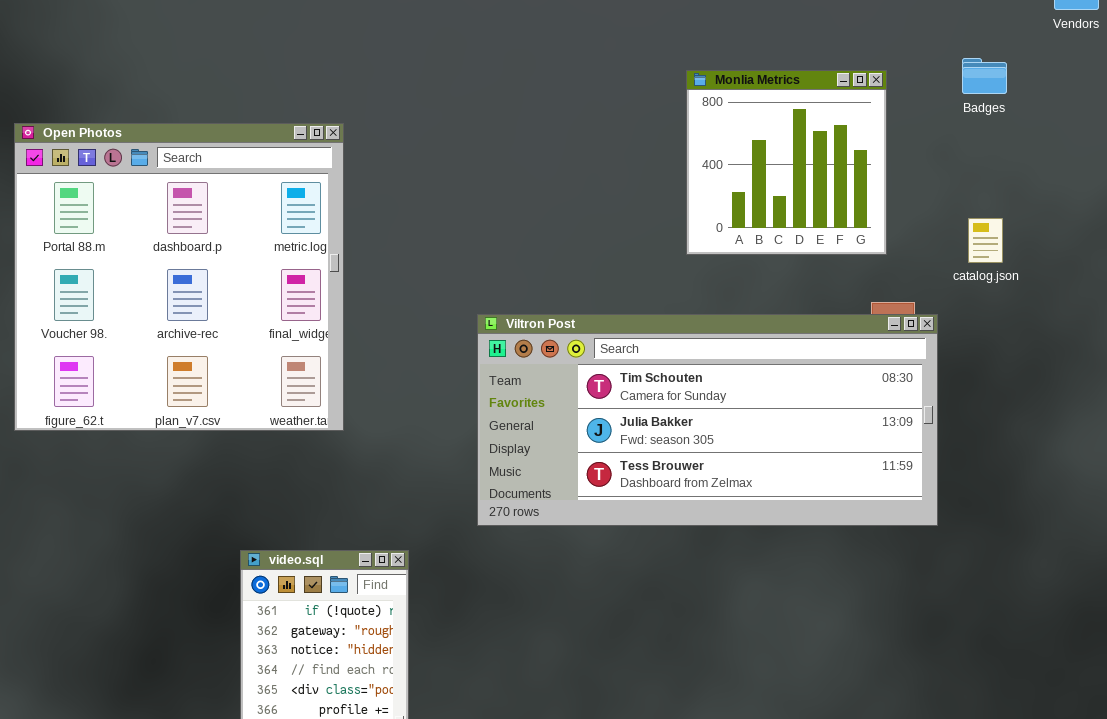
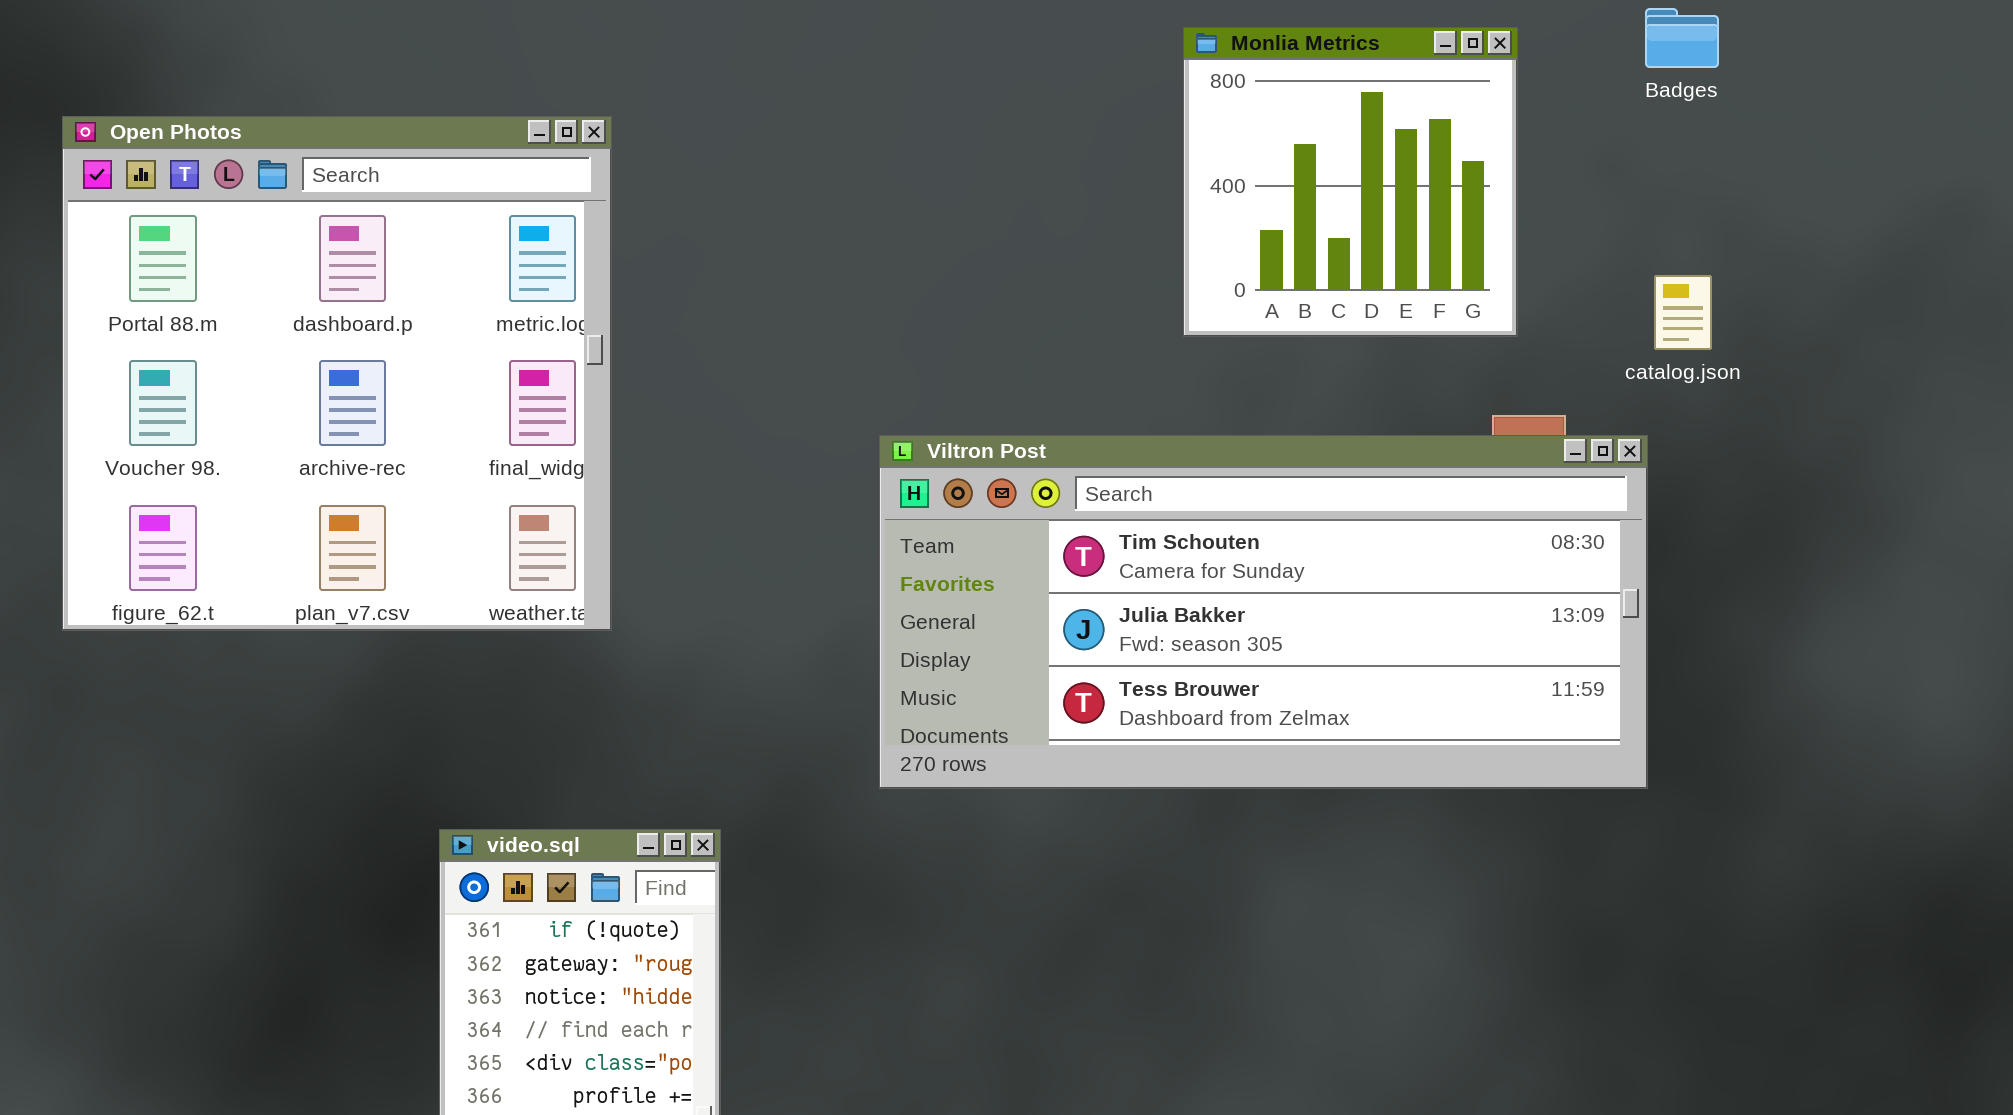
Viltron Post: [477,314,938,526] -> [879,435,1648,789], moved

